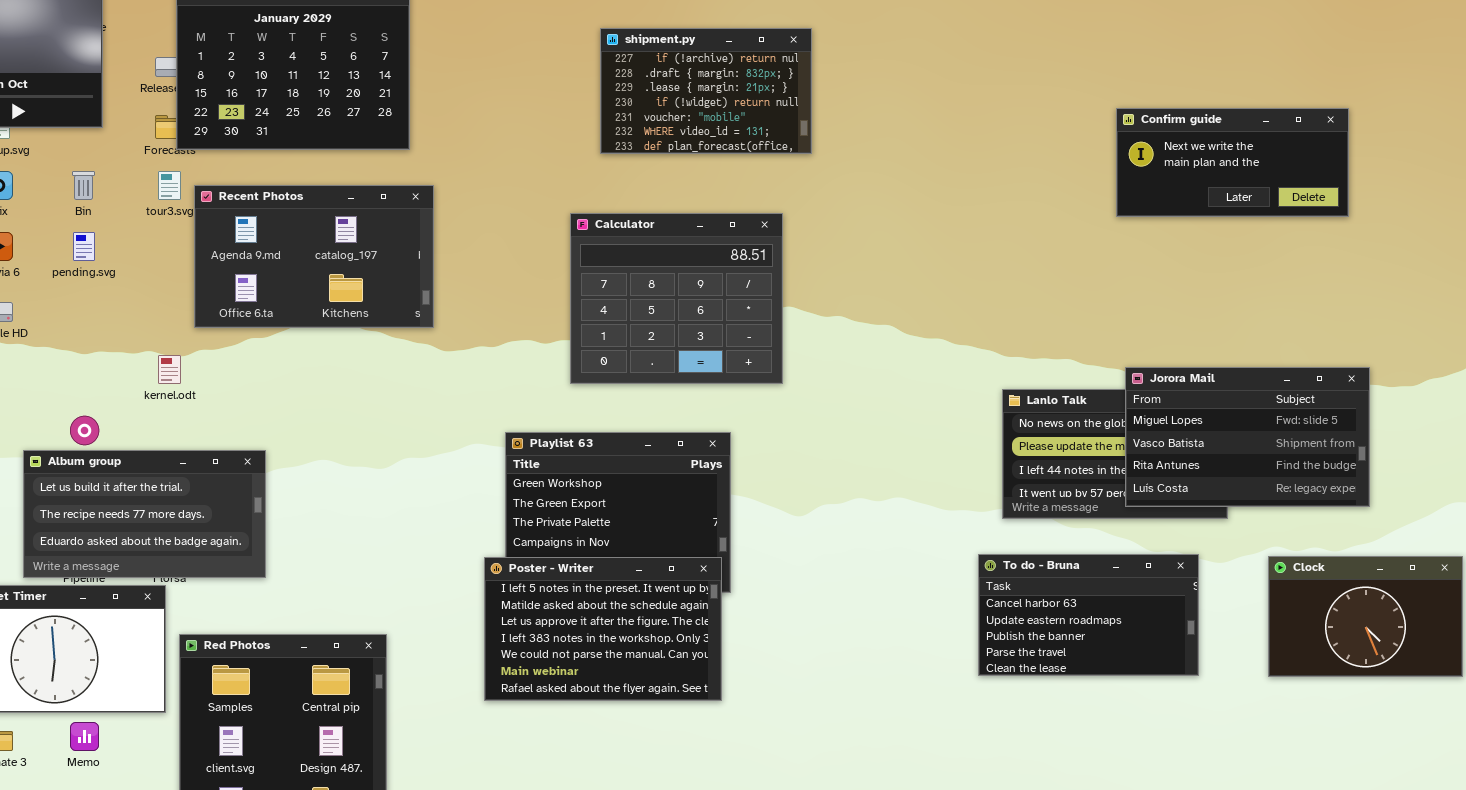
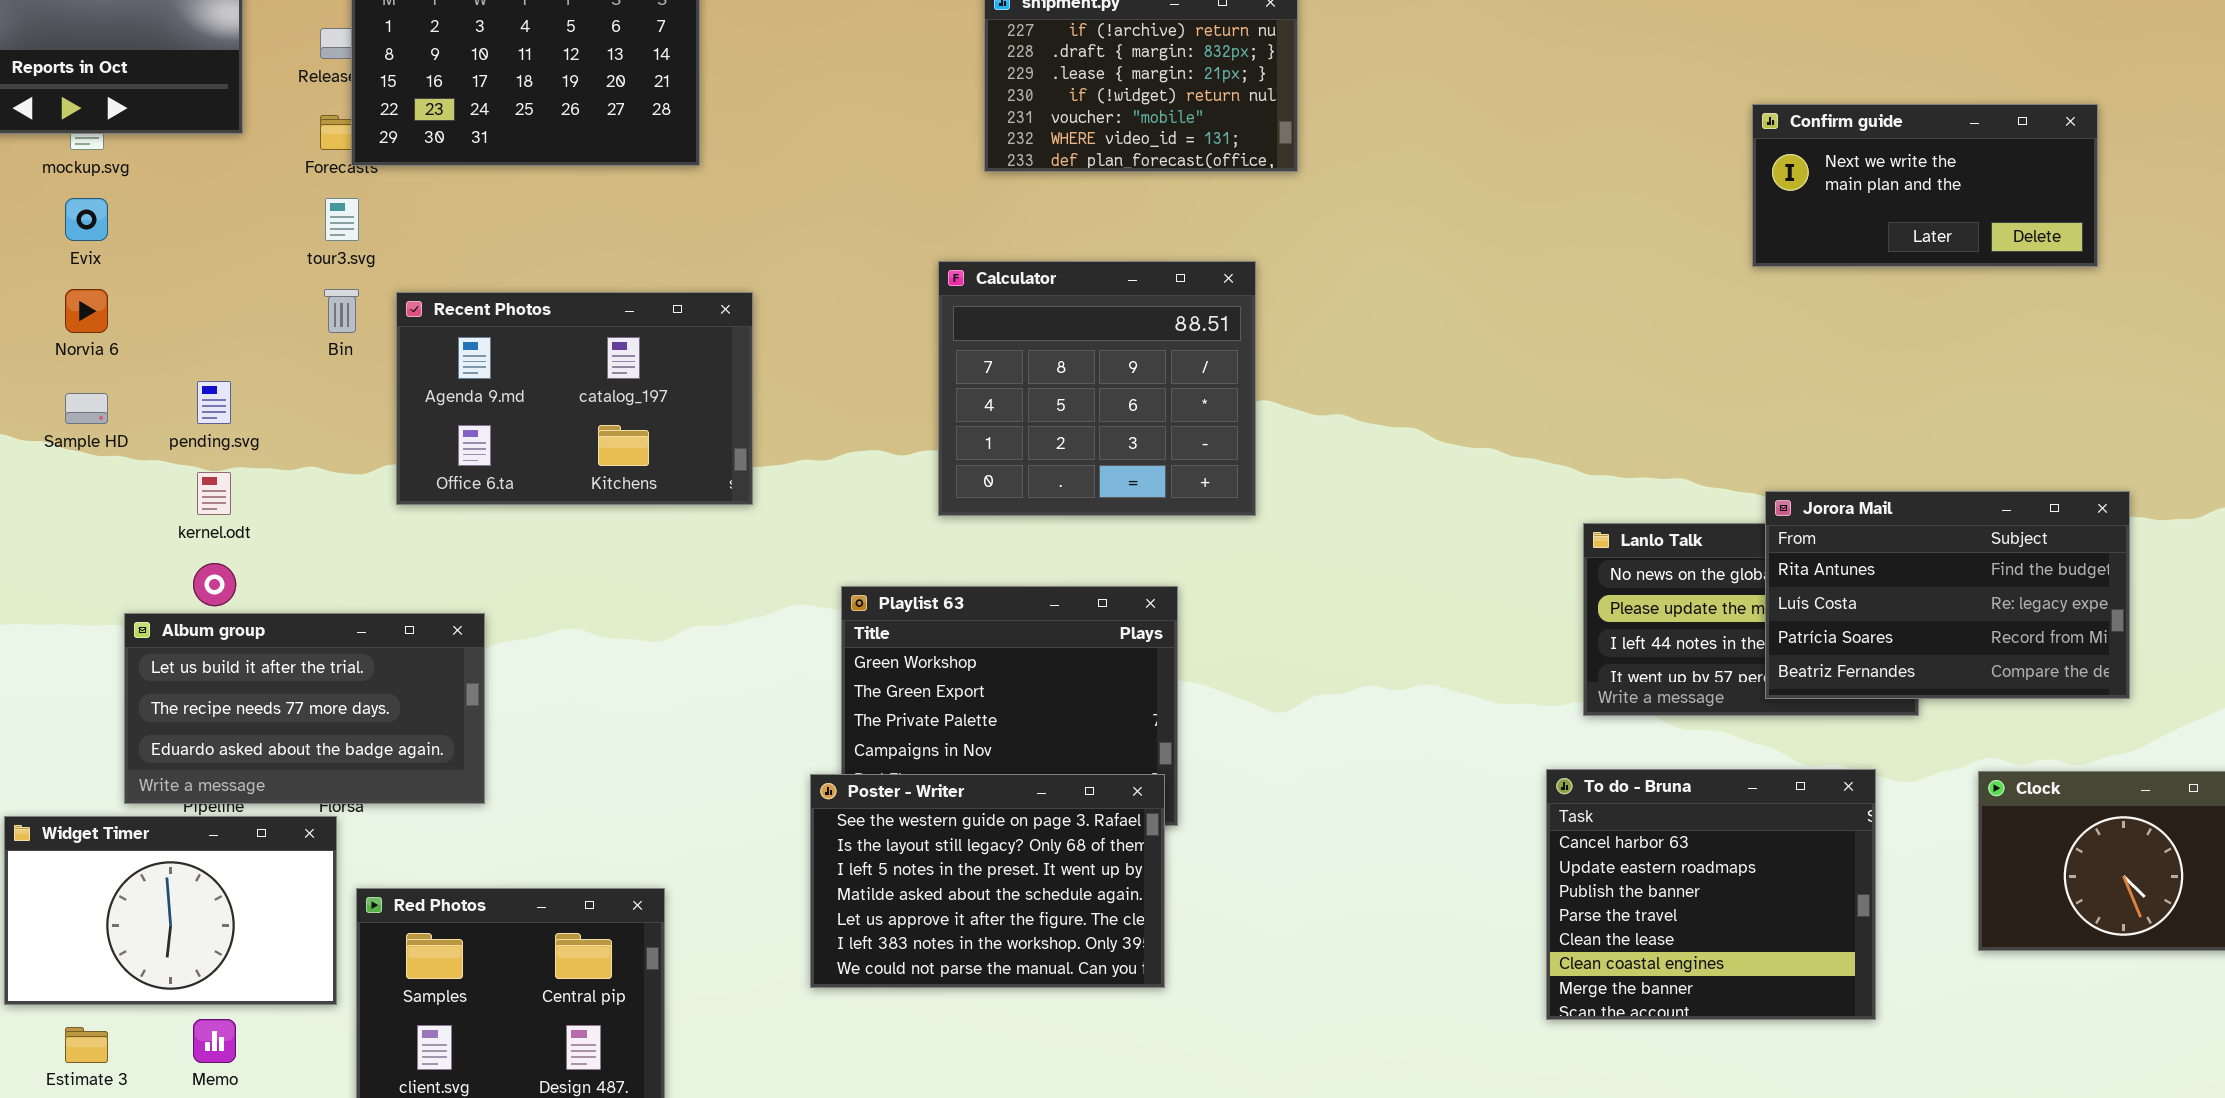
Bin: [72,171,95,200] -> [324,289,359,333], moved
Recent Photos: [194,185,434,328] -> [396,292,753,505], moved
pending.svg: [73,232,95,261] -> [197,381,231,424], moved
kernel.odt: [158,355,181,384] -> [197,472,231,515], moved
Jorora Mail: [1125,367,1370,507] -> [1765,491,2130,699], scrolled down 2 rows
To do - Bruna: [978,554,1199,676] -> [1546,769,1876,1020], resized
Poster - Writer: [484,557,722,701] -> [810,774,1165,988], scrolled up 2 rows

